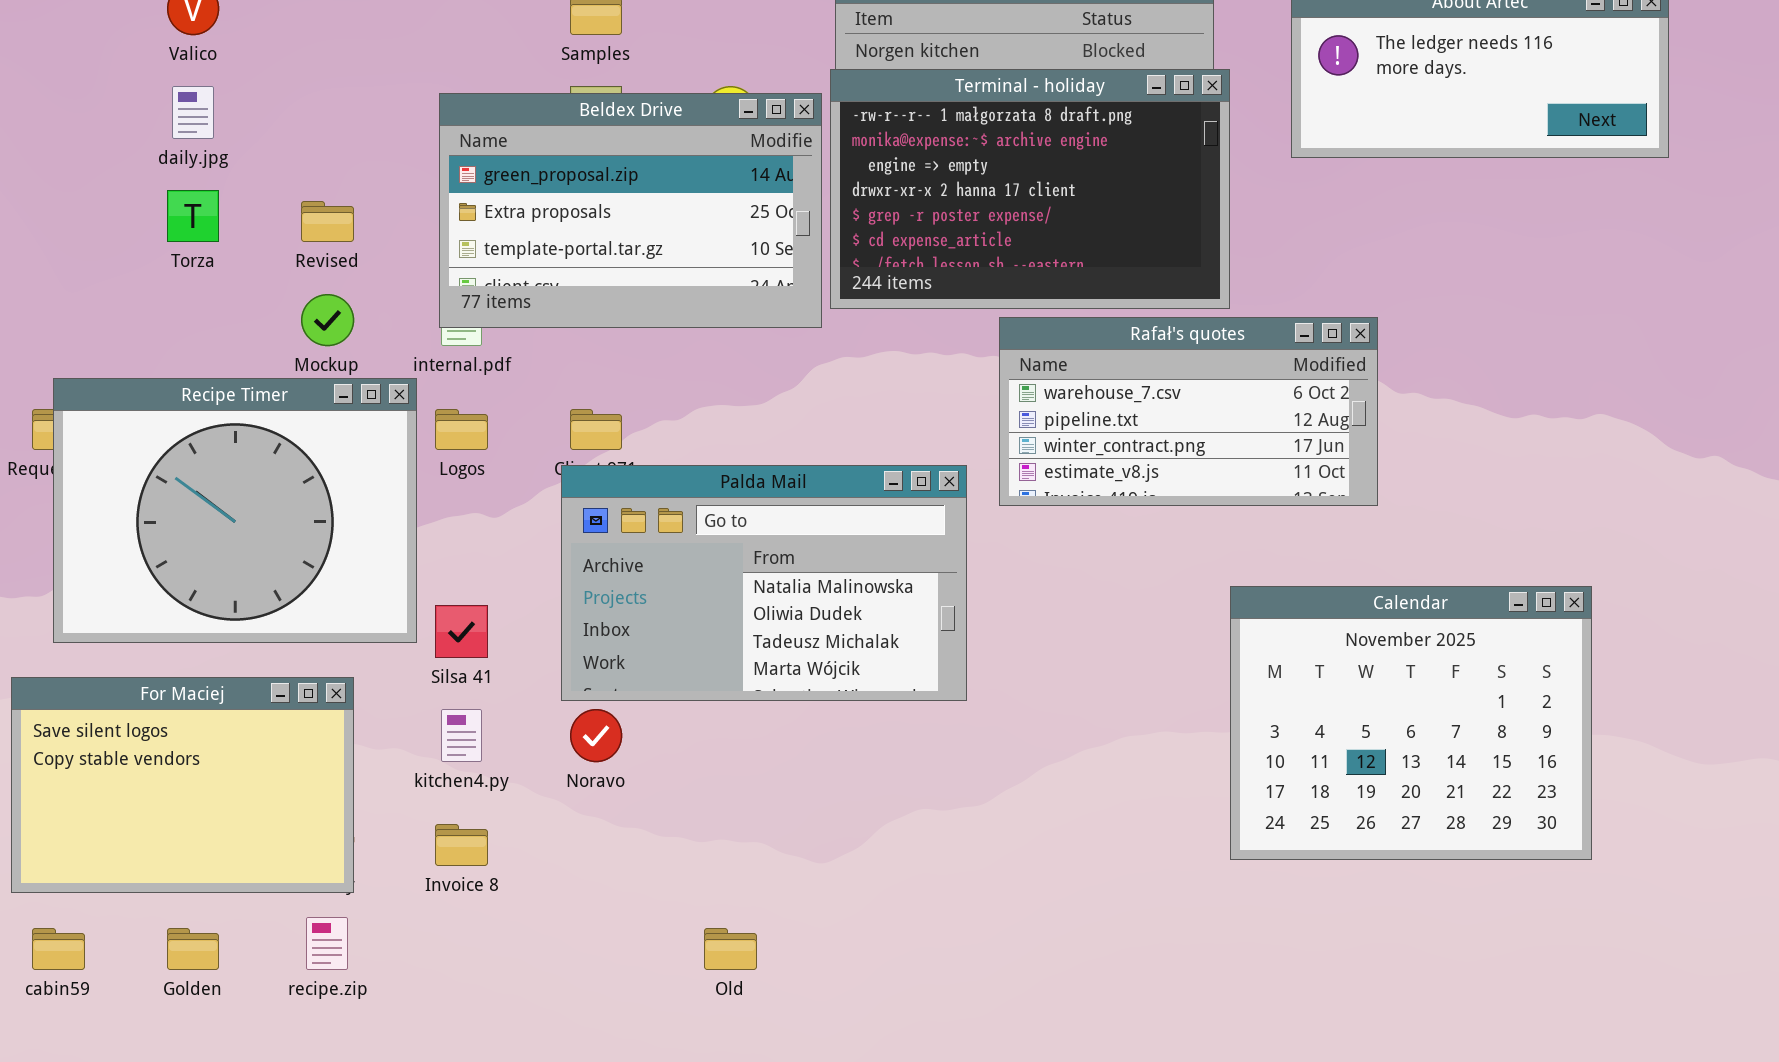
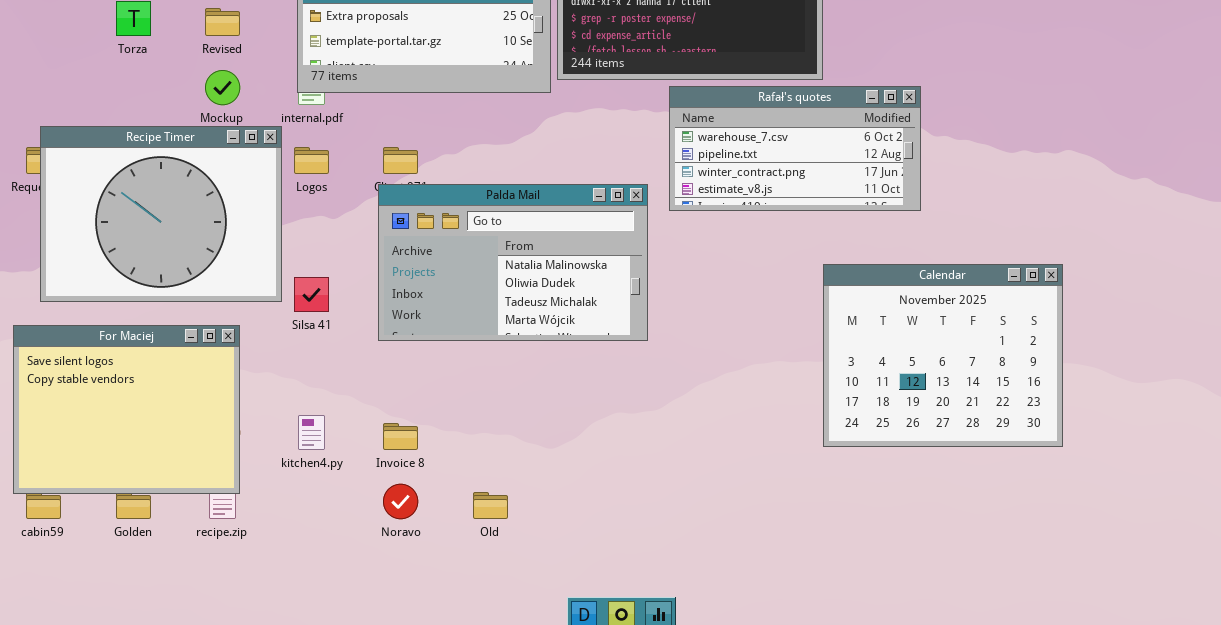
For Maciej: [11,677,354,893] -> [13,325,240,494], resized
kitchen4.py: [441,709,482,762] -> [298,415,325,450], moved
Noravo: [570,709,622,762] -> [383,484,418,519], moved
Invoice 8: [435,824,488,866] -> [383,423,418,450], moved

